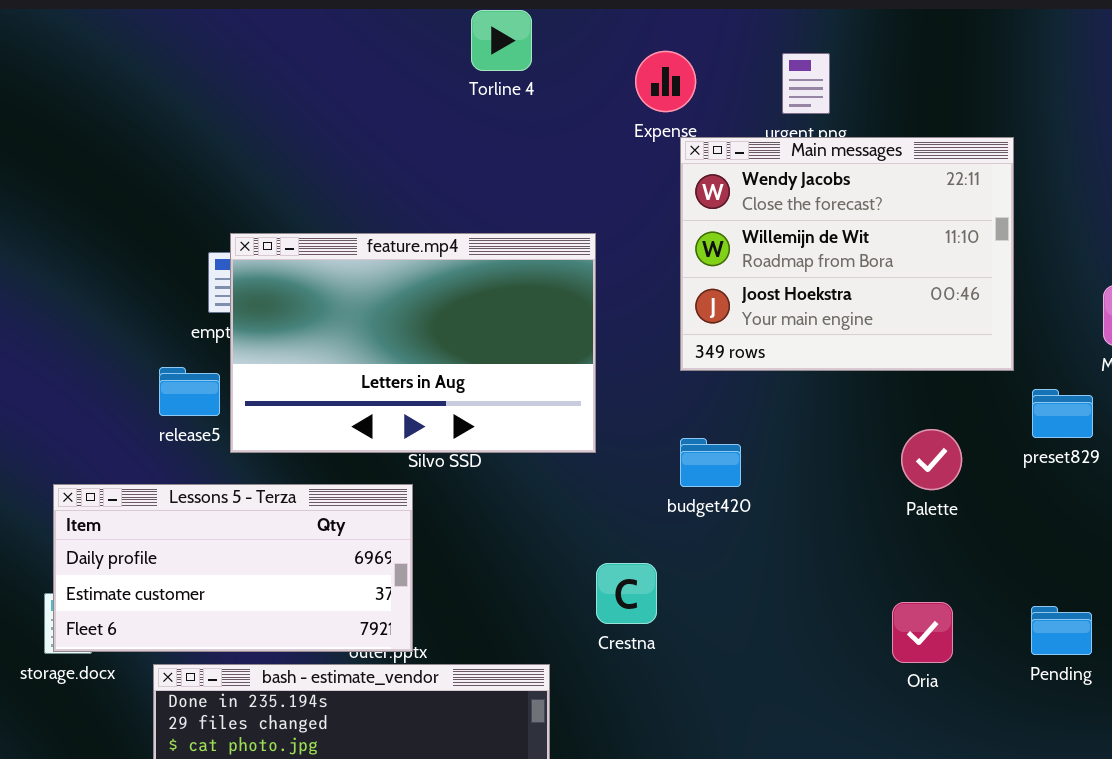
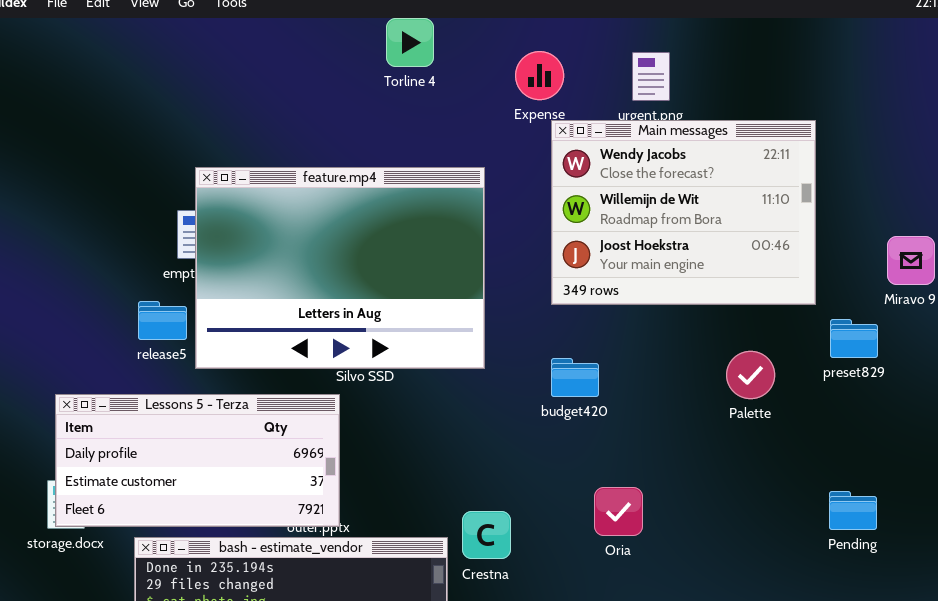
feature.mp4: [230,233,596,453] -> [195,167,485,369], resized
Crestna: [596,563,657,624] -> [462,511,511,559], moved
Oria: [892,602,953,663] -> [594,487,643,536], moved

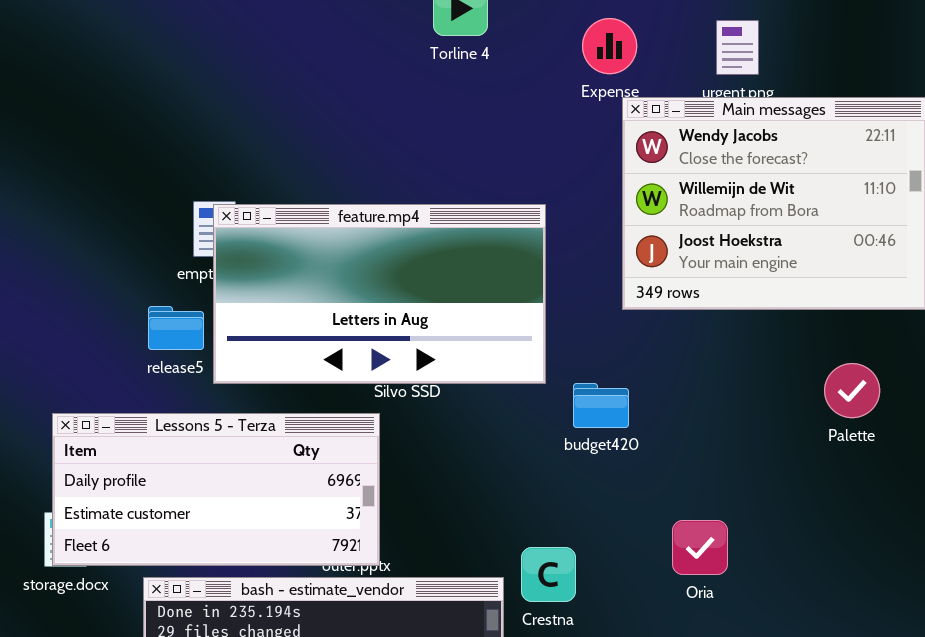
feature.mp4: [195,167,485,369] -> [213,204,546,384], resized
budget420: [551,358,599,397] -> [573,383,629,428], moved

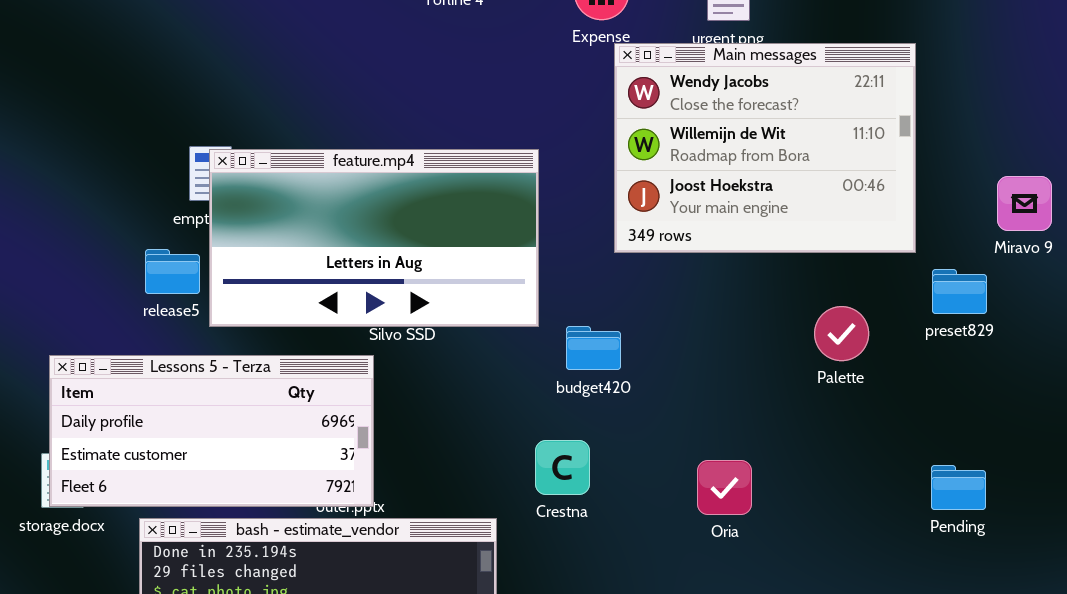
Oria: [672,520,728,575] -> [697,460,752,515], moved
Crestna: [521,547,576,602] -> [535,440,590,495], moved

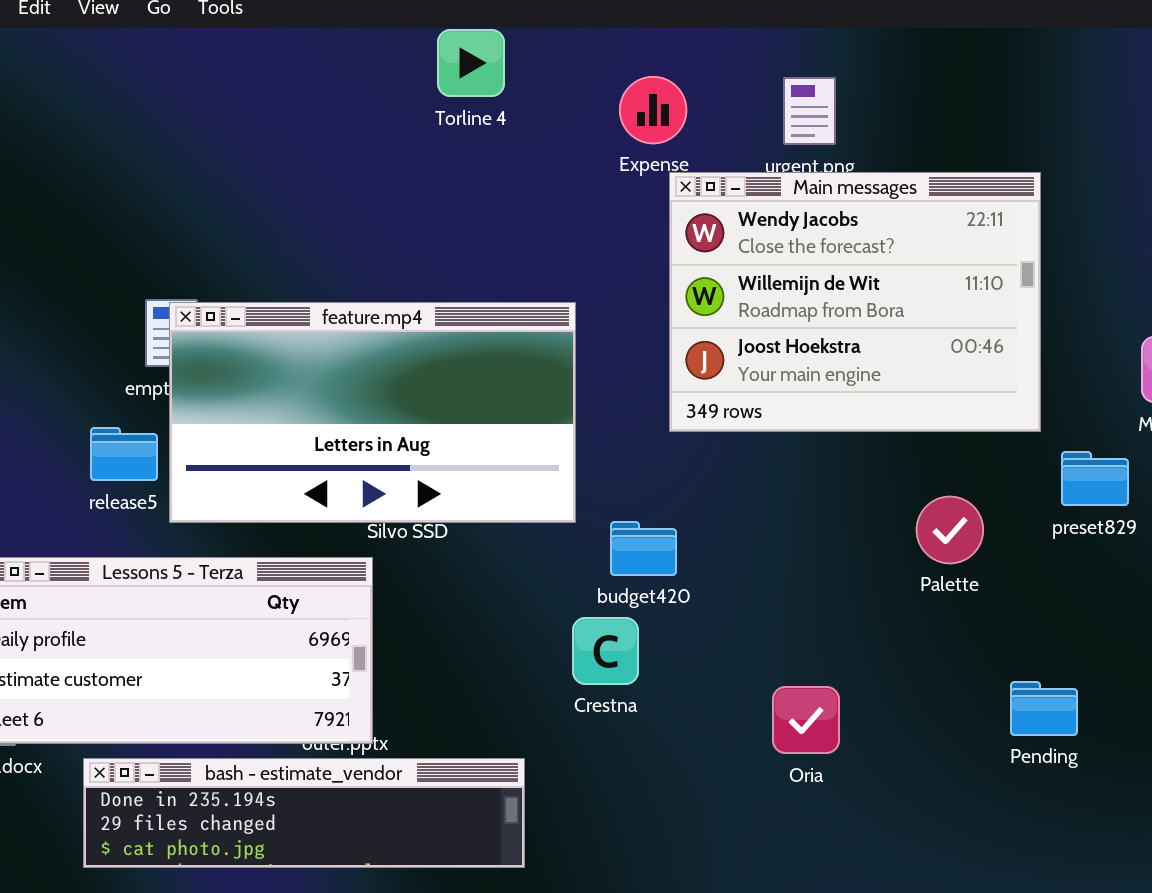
Crestna: [535,440,590,495] -> [572,617,639,685], moved
Pending: [931,465,986,510] -> [1010,681,1078,736], moved

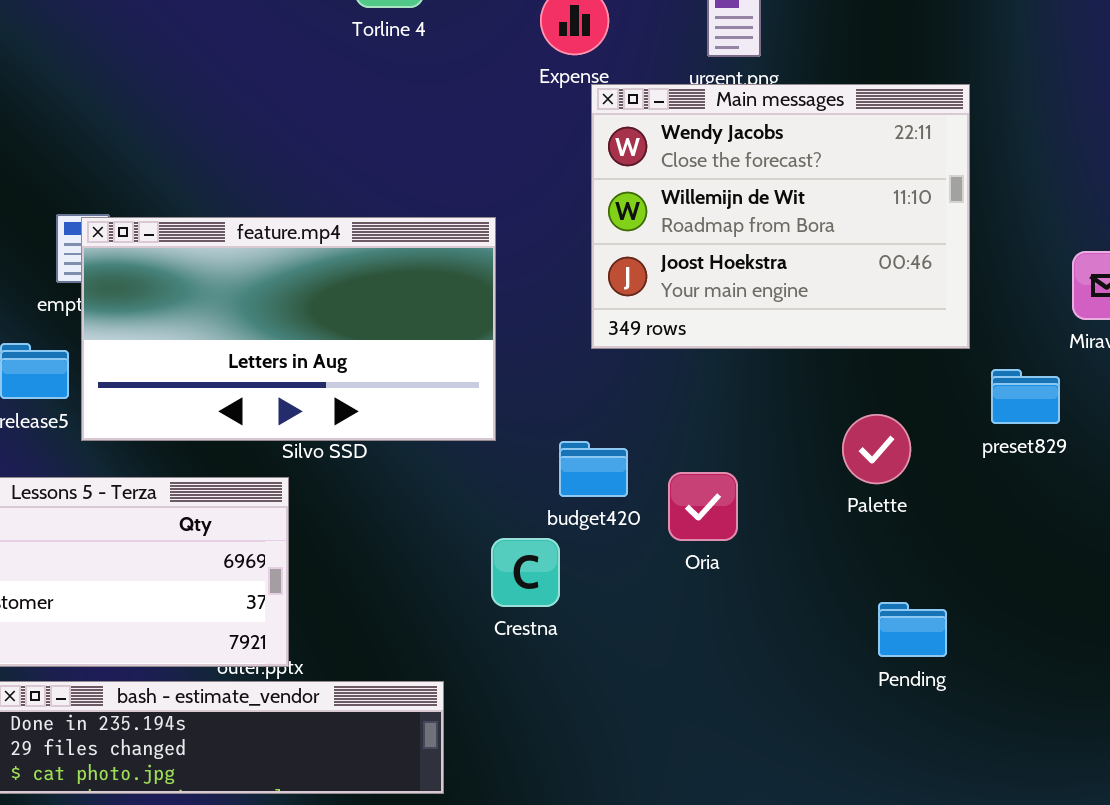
budget420: [610,521,677,576] -> [559,441,628,497], moved
Pending: [1010,681,1078,736] -> [878,602,947,657], moved
Oria: [772,686,840,754] -> [668,472,738,541], moved

